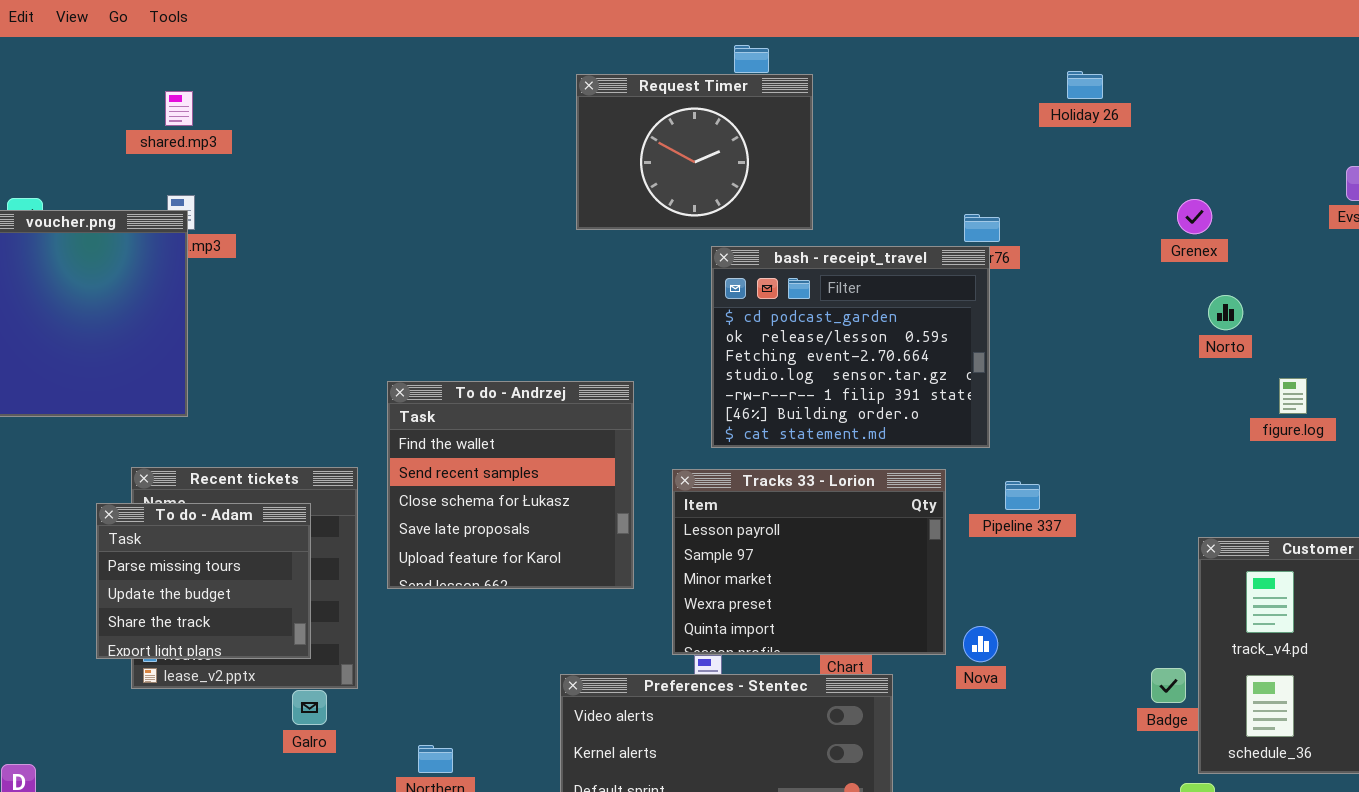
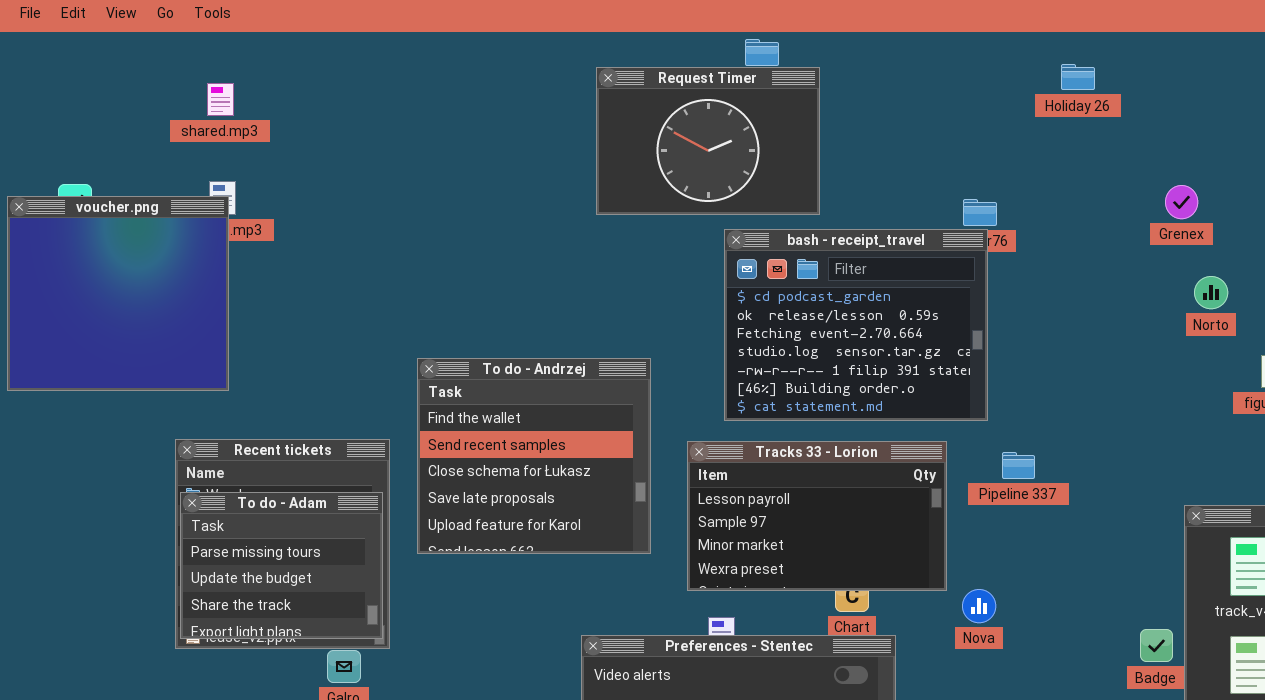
Tracks 33 - Lorion: [672,469,946,655] -> [687,441,947,591], resized
To do - Adam: [96,503,311,659] -> [180,492,383,639], moved

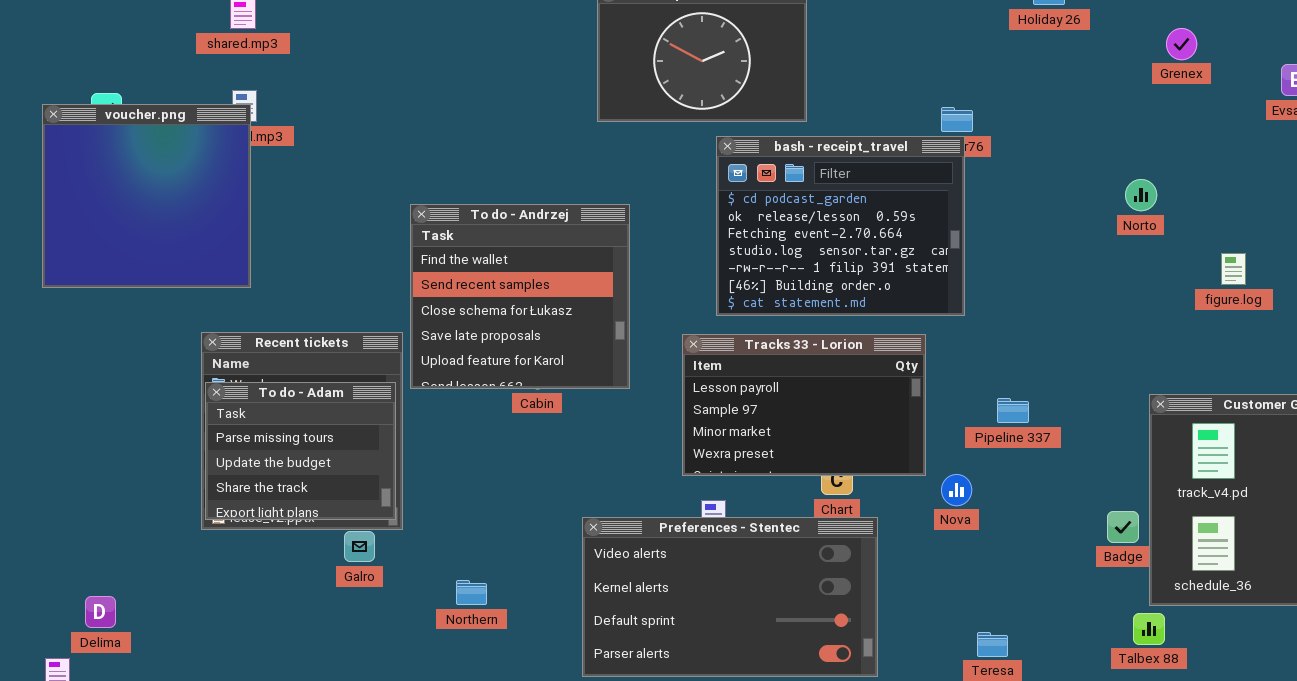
Grenex: [1165,185,1198,219] -> [1166,28,1197,60], moved
Norto: [1194,276,1228,309] -> [1125,179,1157,211], moved
To do - Andrzej: [417,358,651,554] -> [410,204,630,389], moved
Pipeline 337: [1002,452,1035,479] -> [997,398,1029,423], moved

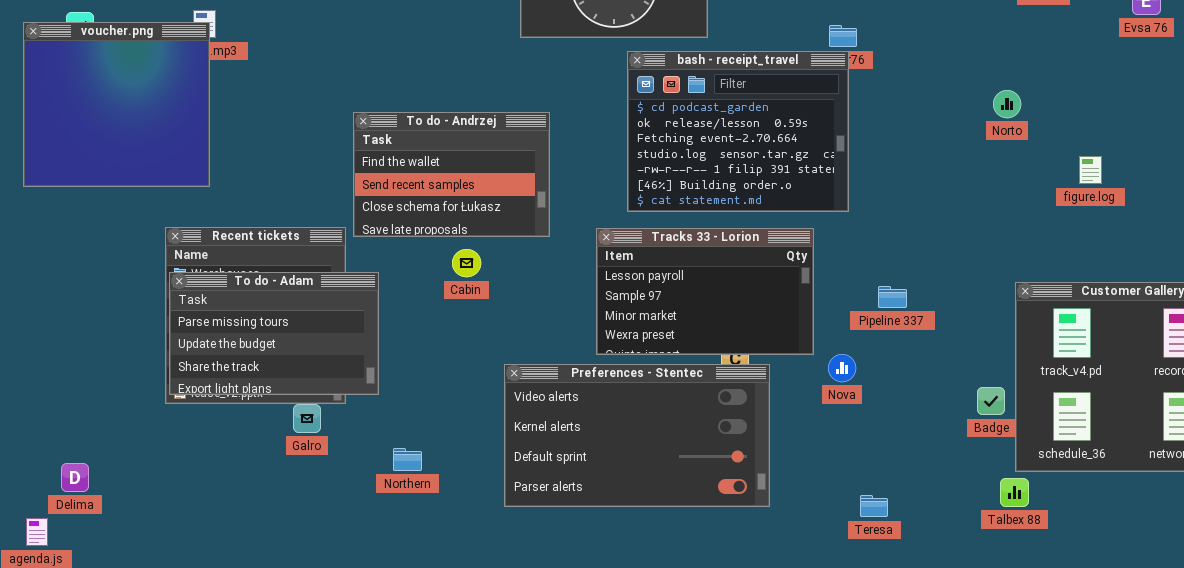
To do - Andrzej: [410,204,630,389] -> [353,112,550,237], resized
To do - Adam: [205,382,396,520] -> [169,272,379,395], resized
Preferences - Stentec: [582,517,878,677] -> [504,364,770,507], moved

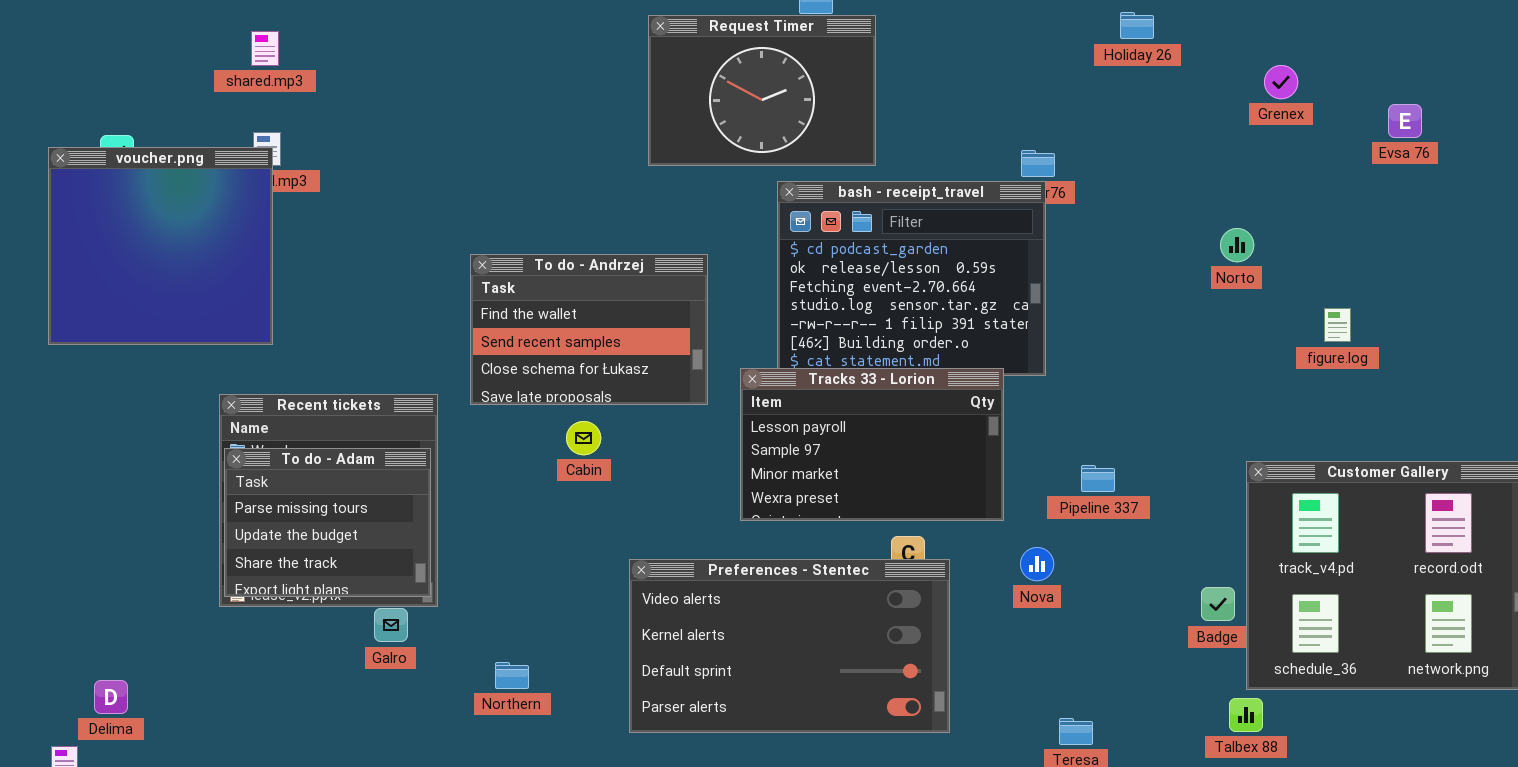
To do - Andrzej: [353,112,550,237] -> [470,254,708,405], moved
Tracks 33 - Lorion: [596,228,814,355] -> [740,368,1004,521], moved
To do - Adam: [169,272,379,395] -> [224,448,431,597], resized

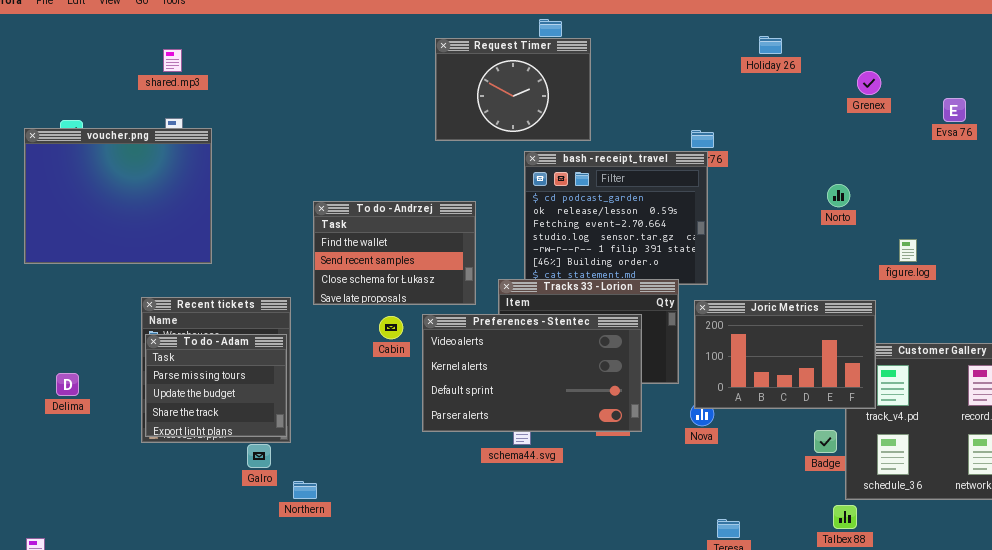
voucher.png: [48,147,273,345] -> [24,128,212,264], resized
Joric Metrics: none -> [694,300,876,409], opened
Preferences - Stentec: [629,559,950,733] -> [422,314,642,432], moved
Northern: [495,662,529,689] -> [293,481,317,499], moved
Delima: [94,680,128,714] -> [56,373,79,396], moved

